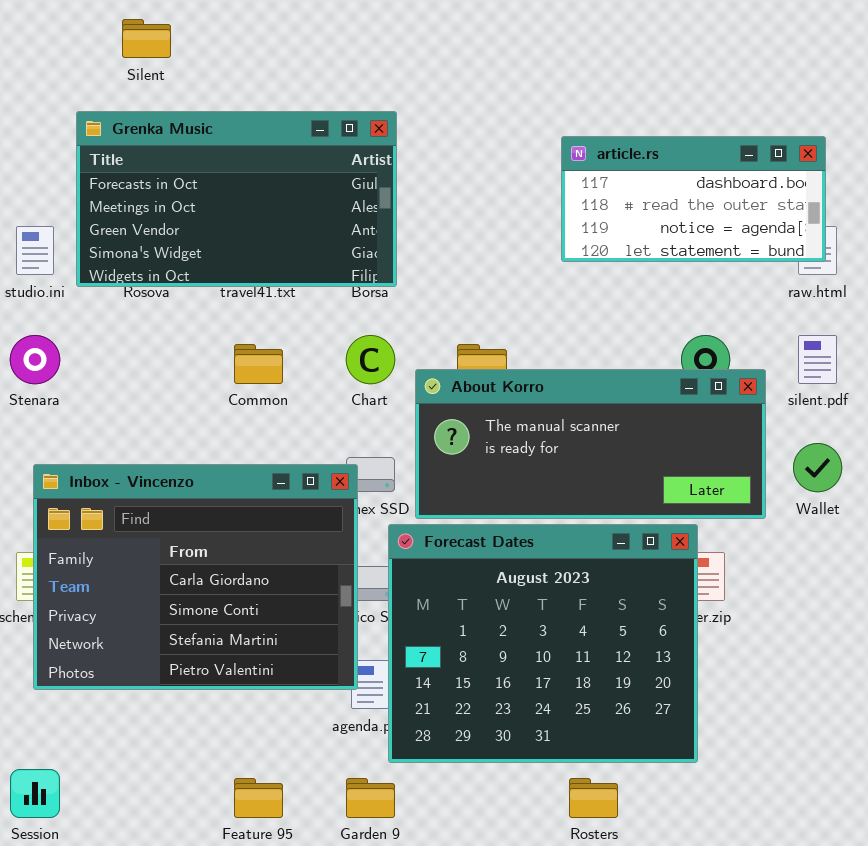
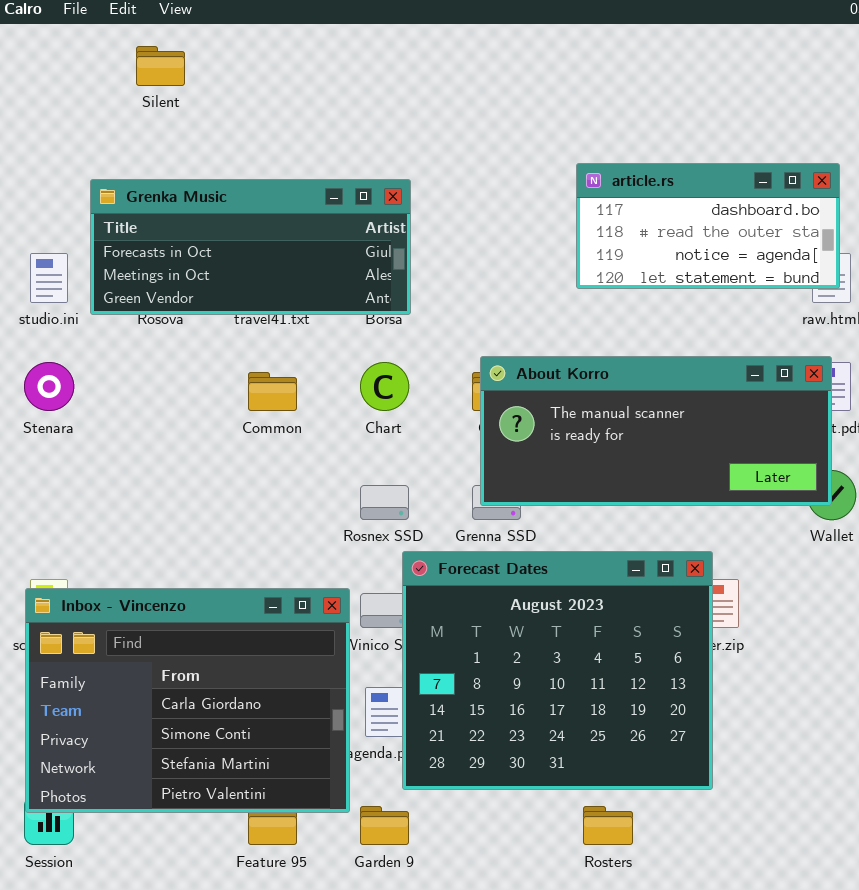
Grenka Music: [76,111,397,287] -> [90,179,411,315], resized
About Korro: [415,369,766,519] -> [480,356,832,506], moved
Inbox - Vincenzo: [33,464,358,690] -> [25,588,350,813], moved

